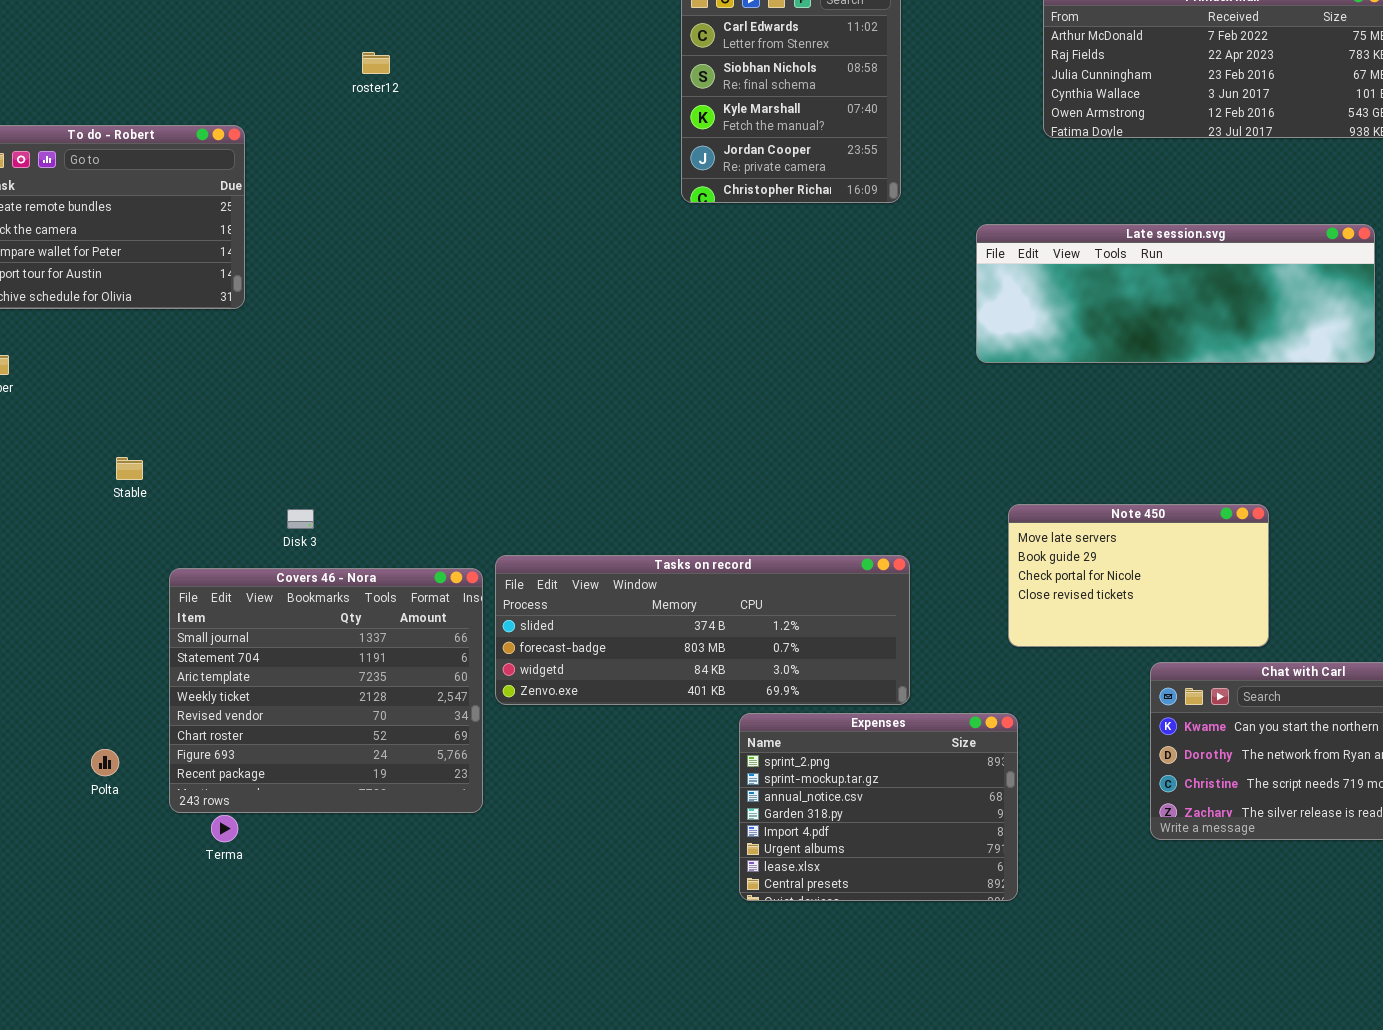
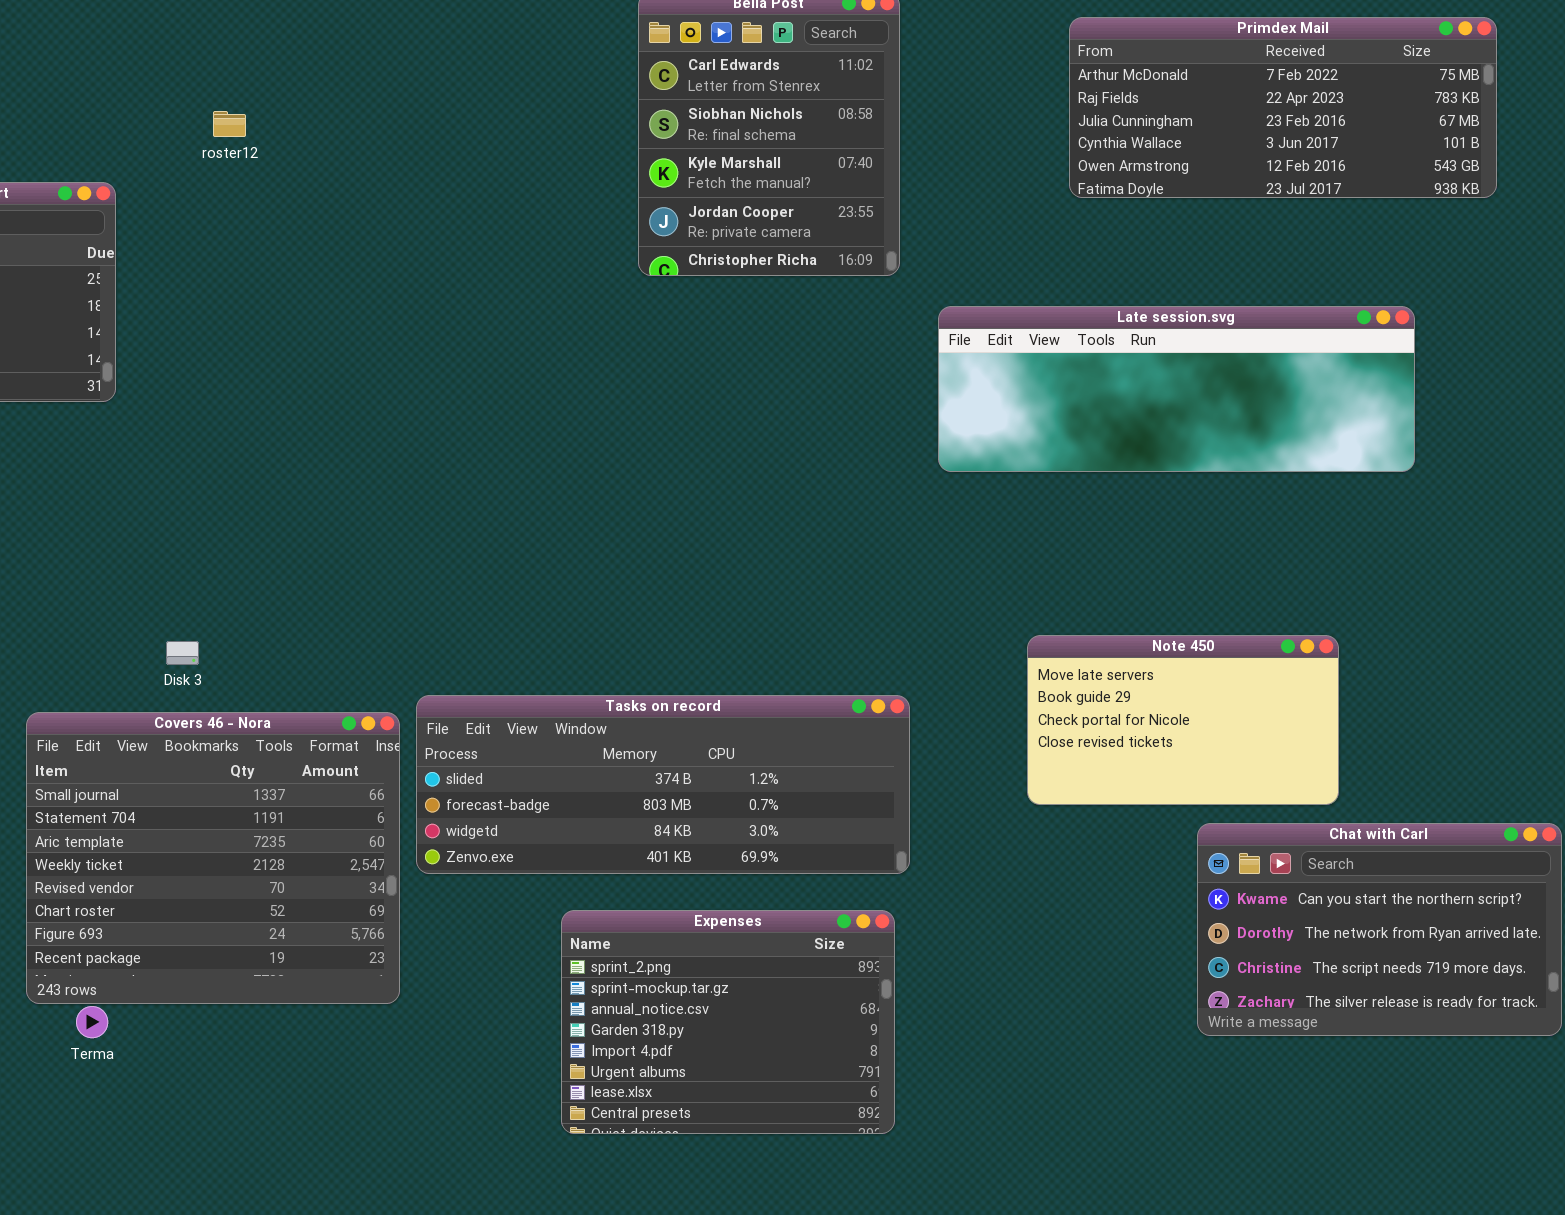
roster12: [362,52,390,74] -> [213,111,246,137], moved
Late session.svg: [976,224,1375,363] -> [938,306,1415,472], moved
Expenses: [739,713,1018,901] -> [561,910,895,1134], moved

